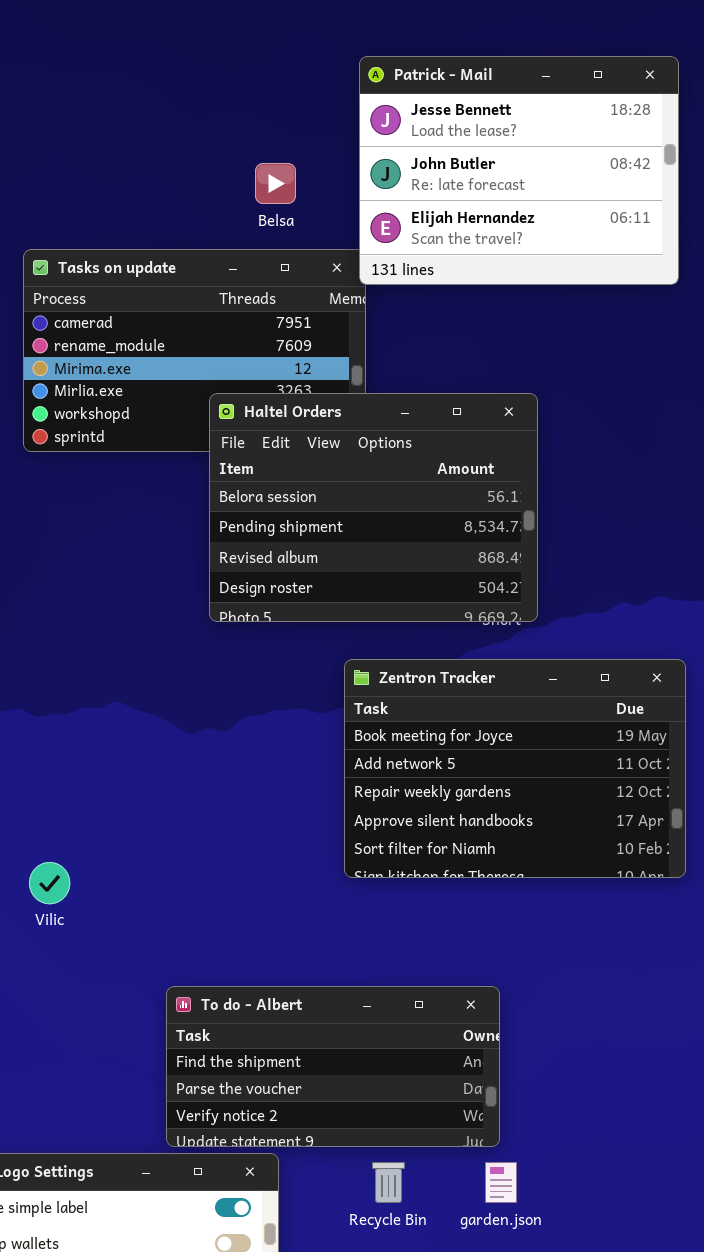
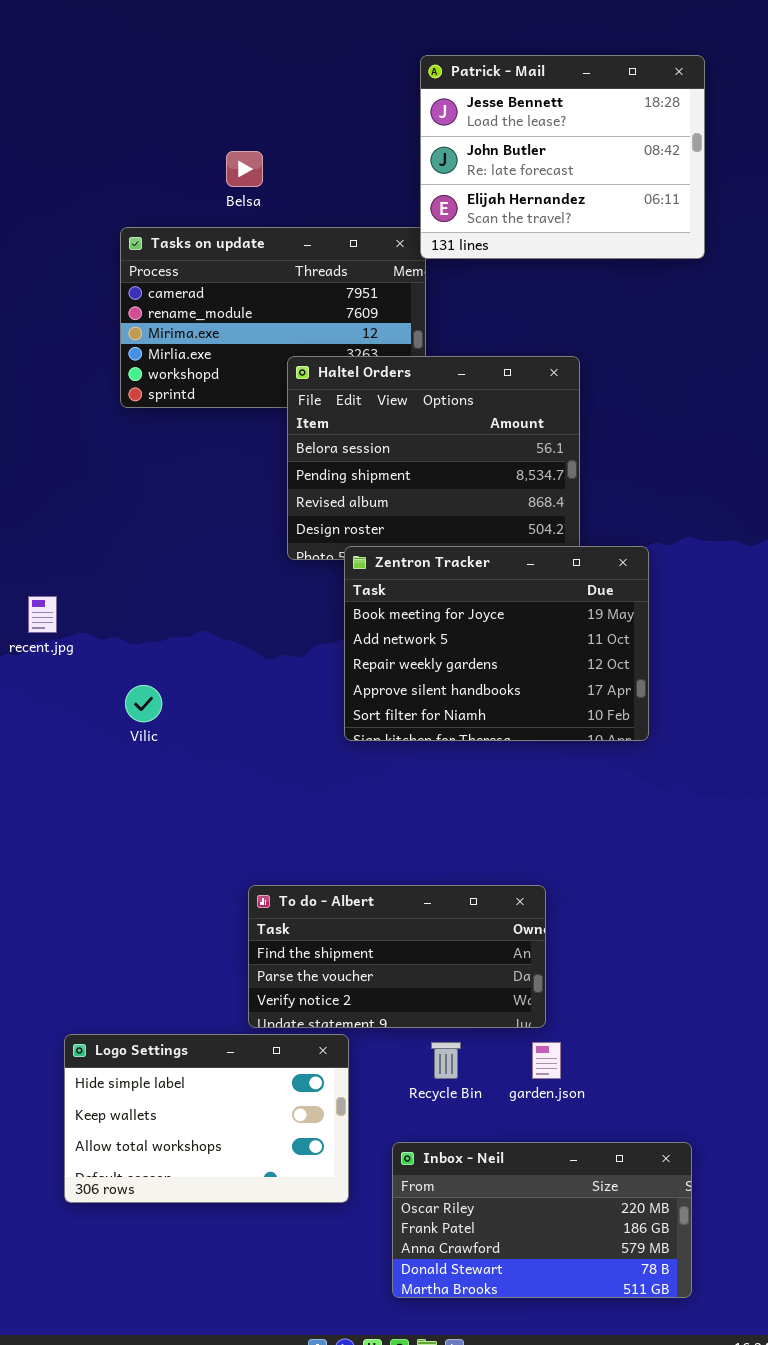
Belsa: [255,163,296,204] -> [226,151,263,187], moved
Zentron Tracker: [344,659,686,878] -> [344,546,649,741], moved
Vilic: [29,862,70,904] -> [125,685,162,722], moved

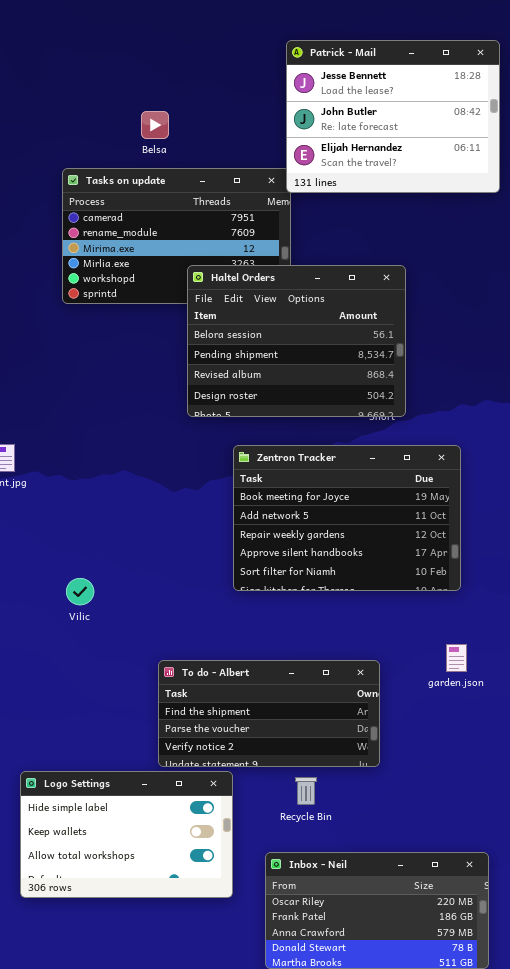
Zentron Tracker: [344,546,649,741] -> [233,445,461,591], moved
Vilic: [125,685,162,722] -> [66,578,94,605], moved
garden.json: [532,1042,561,1079] -> [446,644,467,672], moved

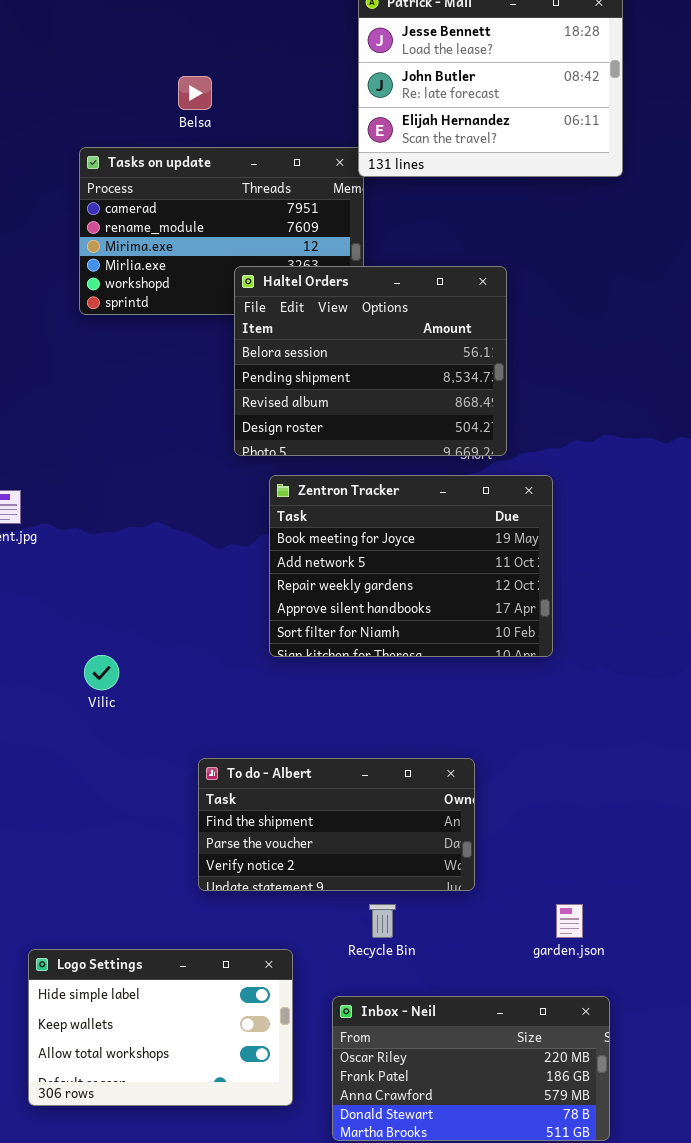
Zentron Tracker: [233,445,461,591] -> [269,475,553,657], moved
garden.json: [446,644,467,672] -> [556,904,583,938], moved
Logo Settings: [20,771,233,898] -> [28,949,293,1106], moved

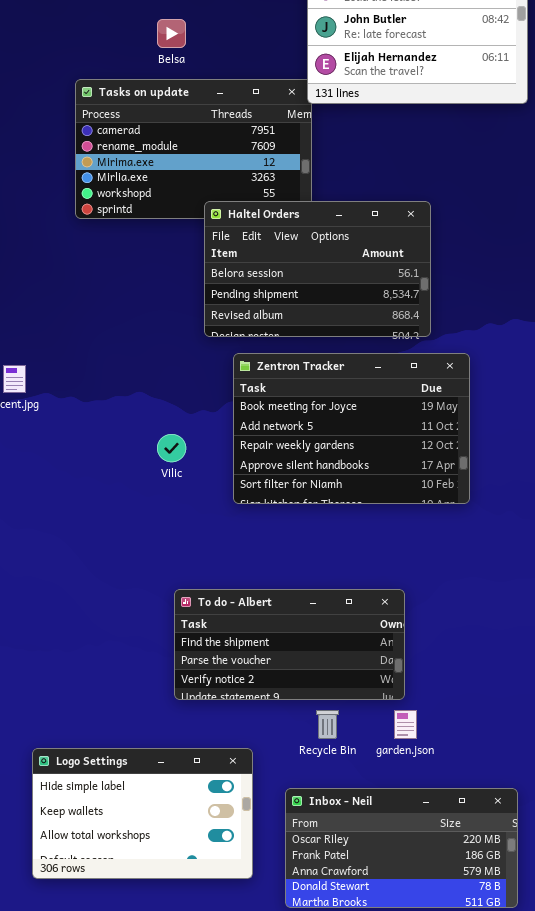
Haltel Orders: [234,266,507,456] -> [204,201,431,337], resized
Vilic: [84,655,119,690] -> [157,434,186,462], moved
garden.json: [556,904,583,938] -> [394,710,417,739], moved

